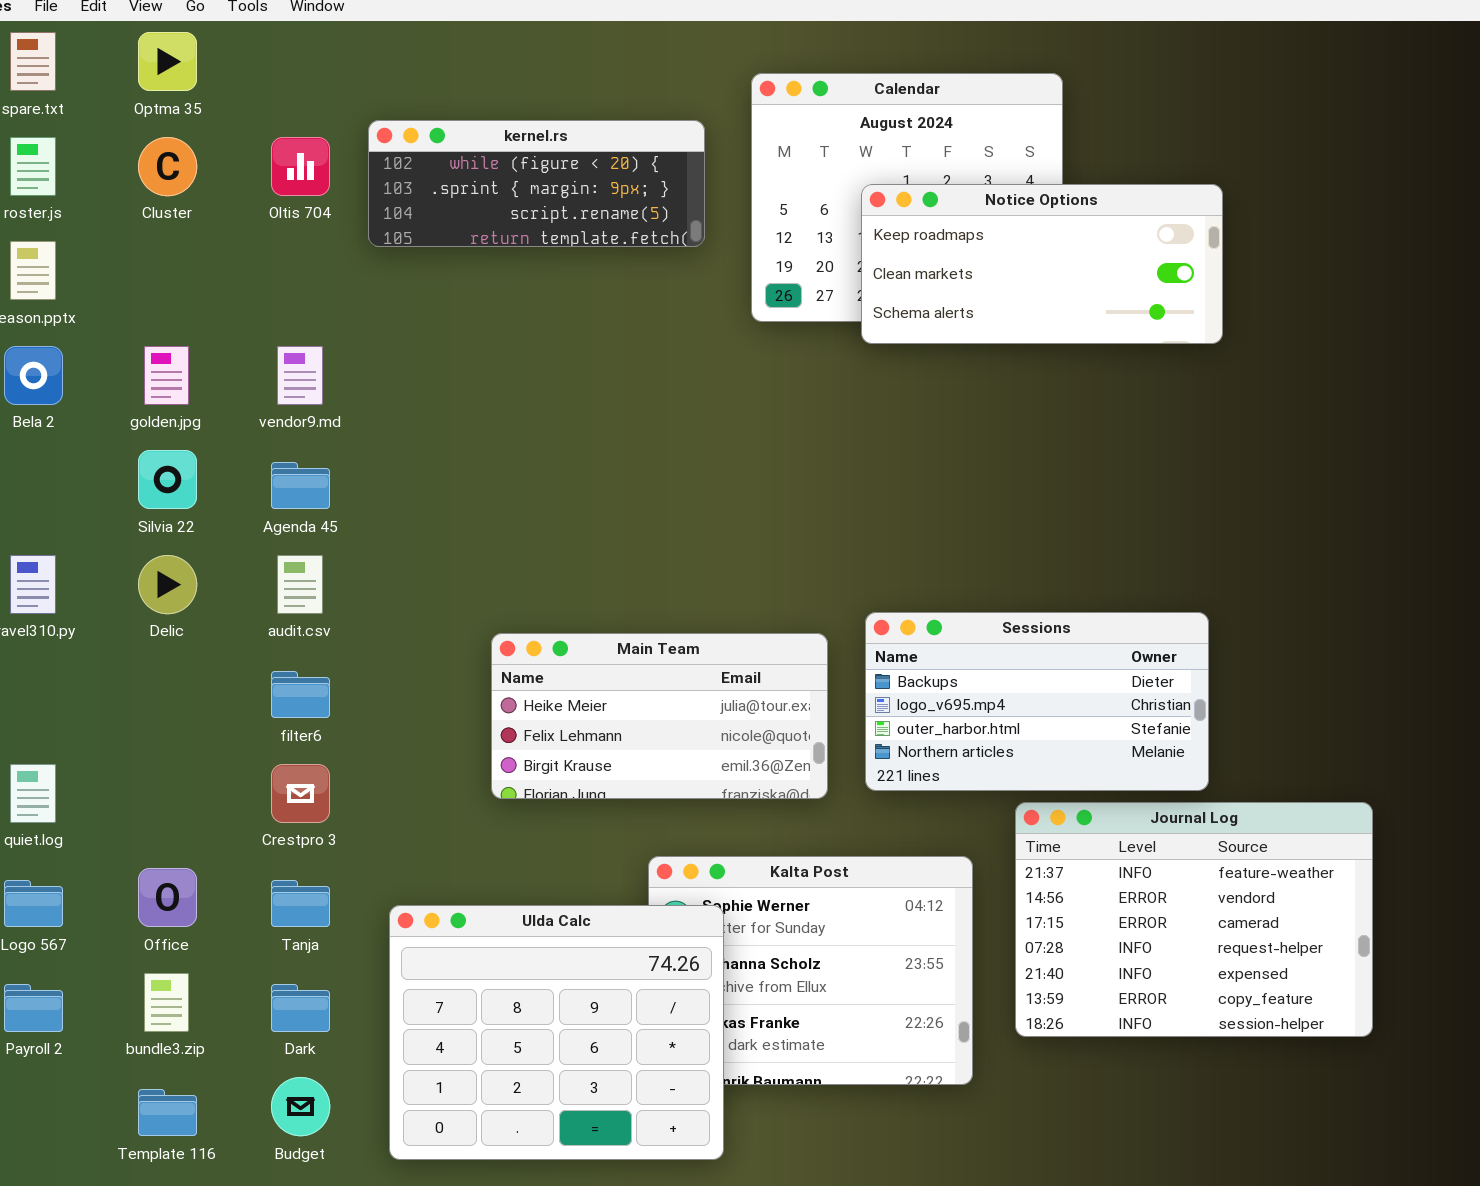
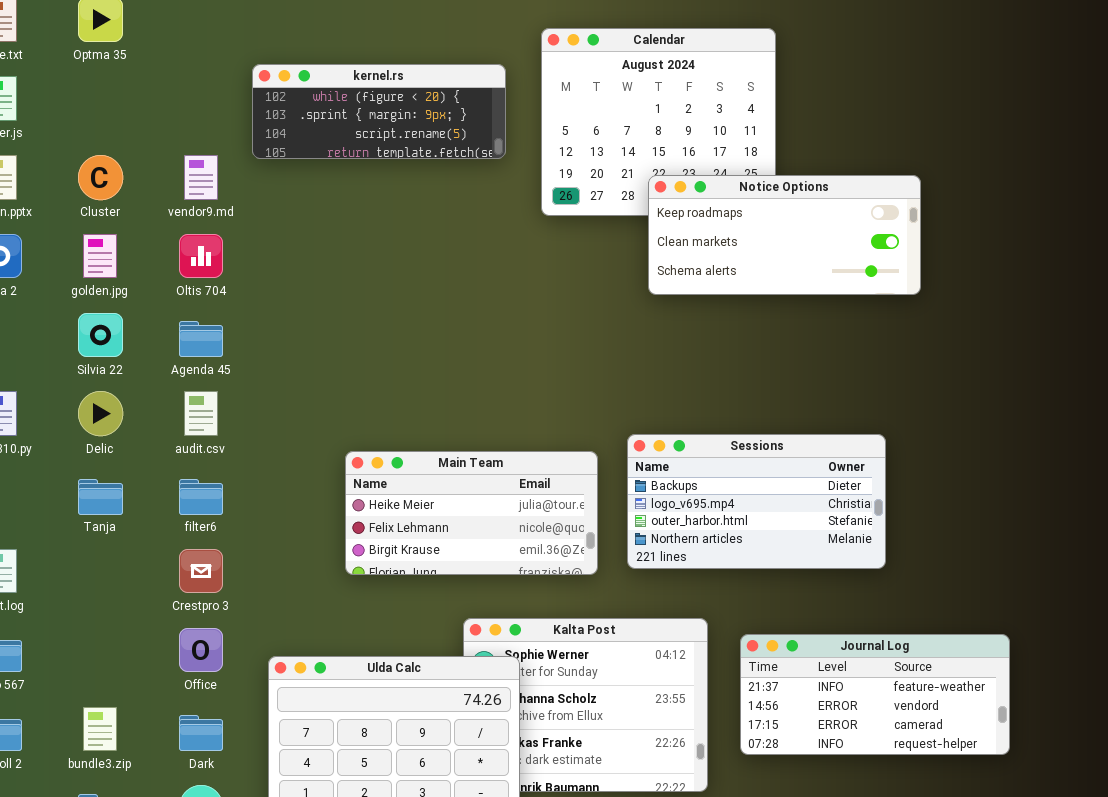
Cluster: [138,137,197,196] -> [78,155,123,200], moved
Oltis 704: [271,137,330,196] -> [179,234,223,278], moved
Notice Options: [861,184,1223,344] -> [648,175,921,295], moved
vendor9.md: [277,346,323,405] -> [184,155,218,200], moved
Journal Log: [1015,802,1373,1037] -> [740,634,1010,755], resized
Office: [138,868,197,927] -> [179,628,223,672], moved
Tanja: [271,880,330,927] -> [78,479,123,515], moved

